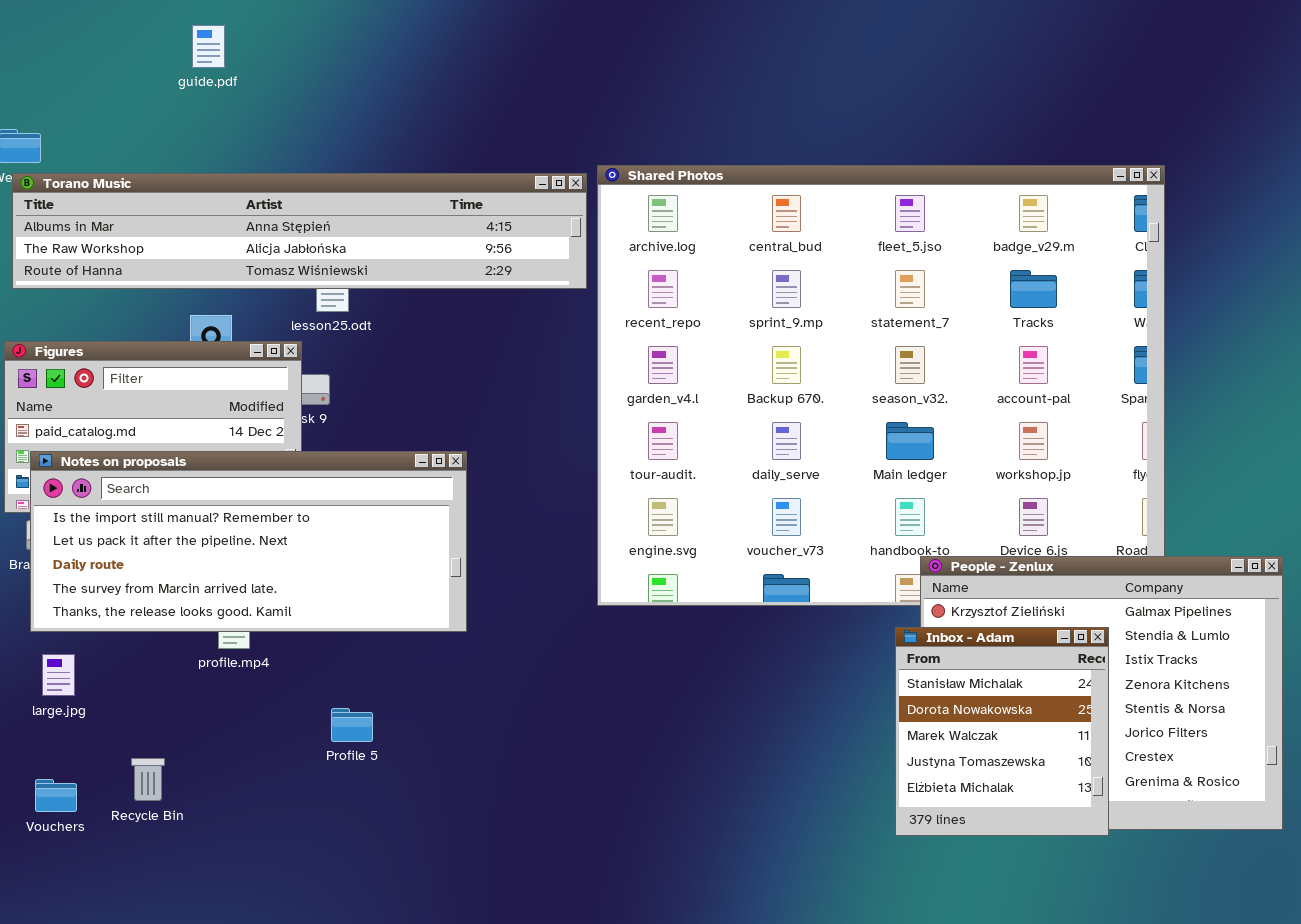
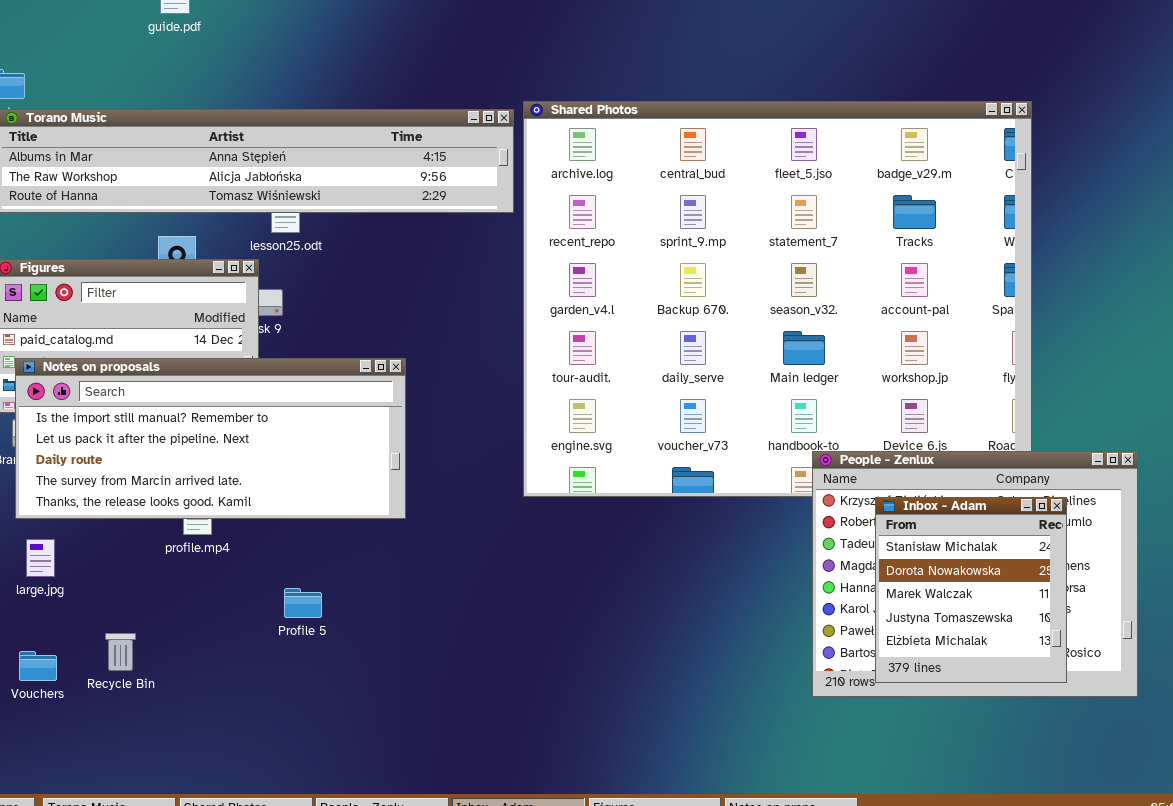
Inbox - Adam: [895,627,1109,836] -> [875,497,1067,683], moved

